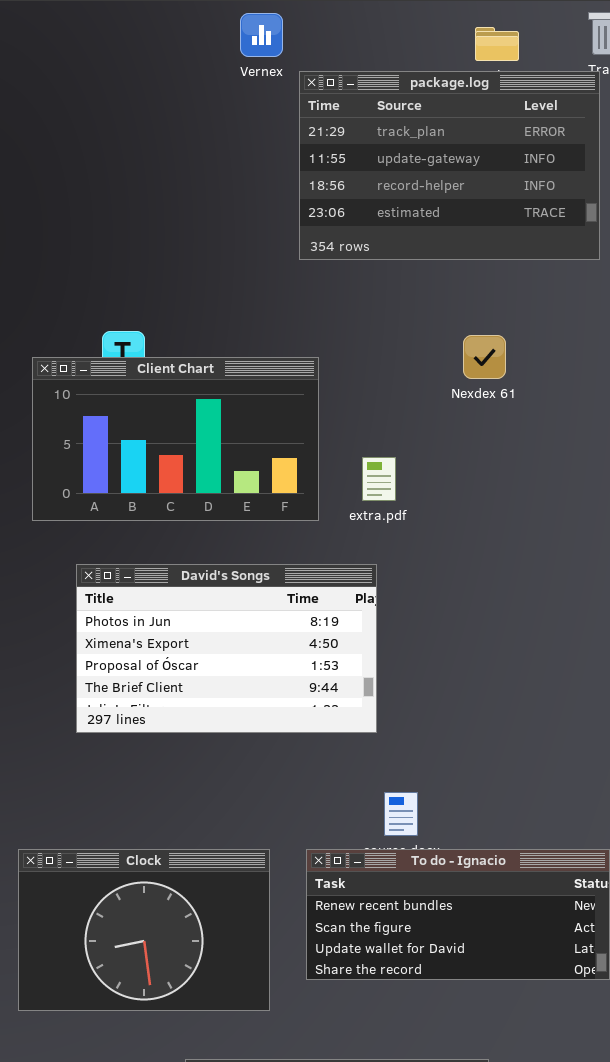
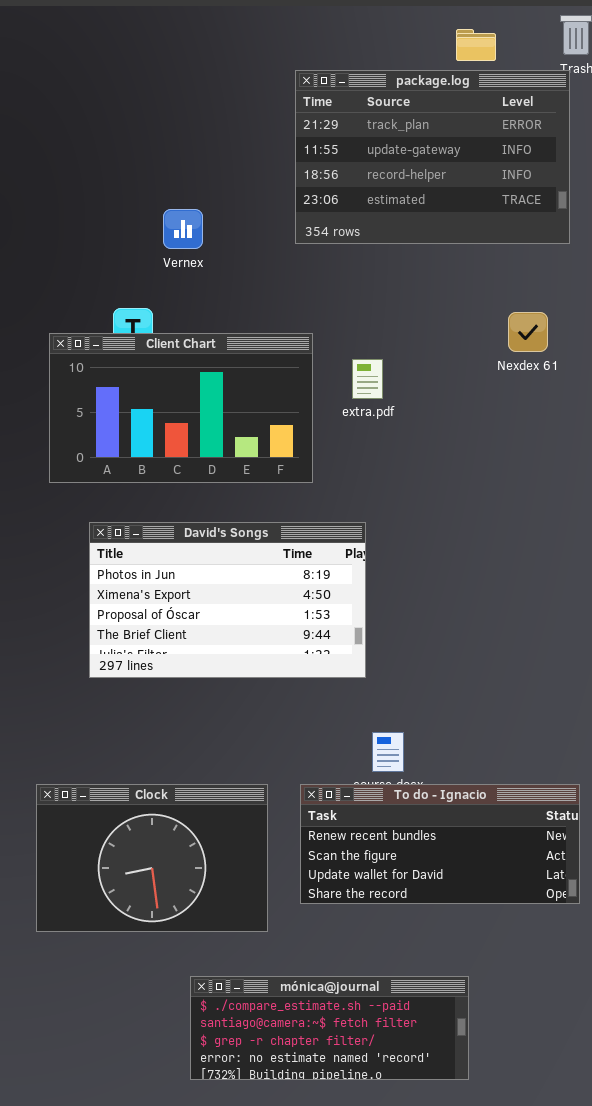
Vernex: [240,13,283,57] -> [163,209,203,249], moved
Nexdex 61: [463,335,506,379] -> [508,312,548,352], moved
extra.pdf: [362,457,396,501] -> [352,359,383,399], moved

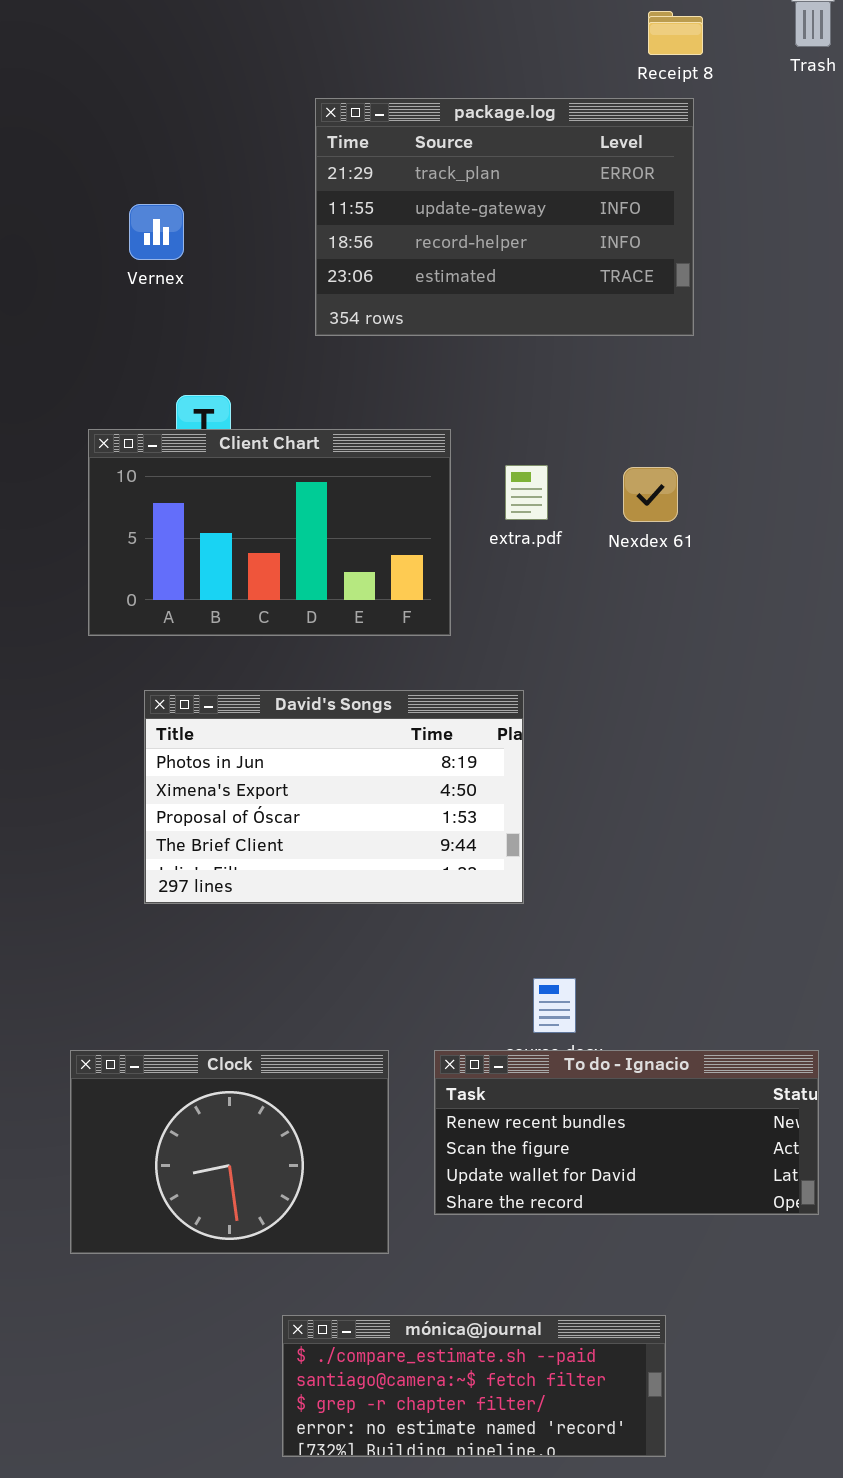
package.log: [295,70,570,244] -> [315,98,694,336], moved
Vernex: [163,209,203,249] -> [129,204,184,260], moved
Nexdex 61: [508,312,548,352] -> [623,467,678,522], moved

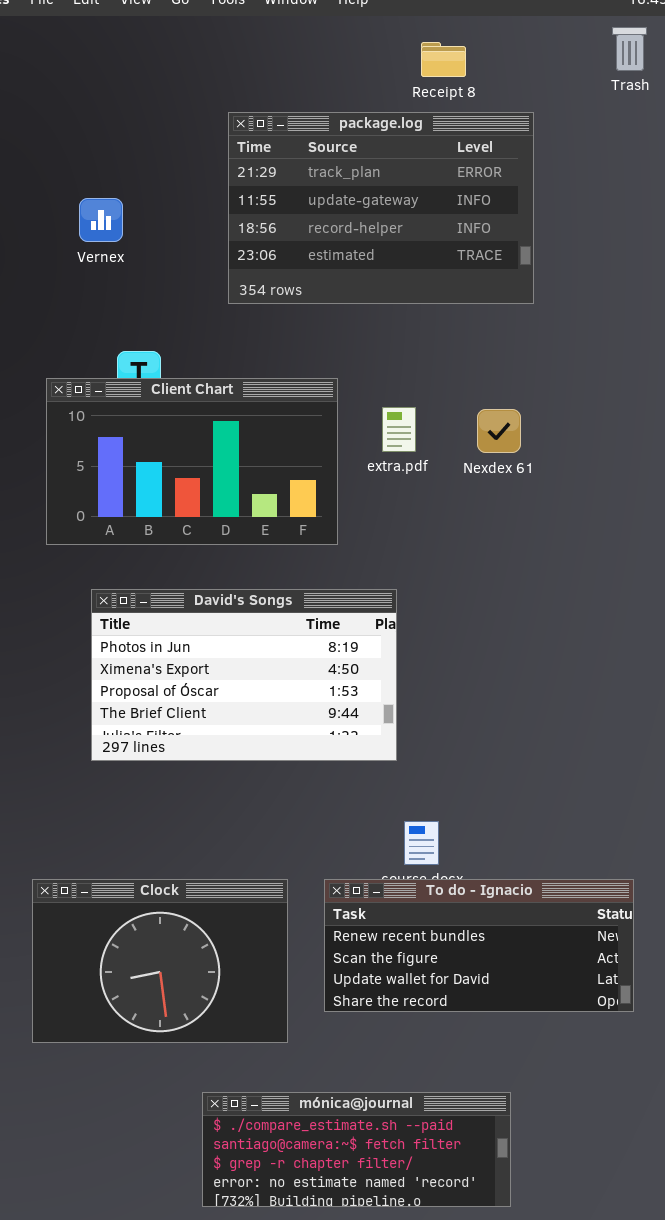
Receipt 8: [648,11,703,55] -> [421,42,466,77], moved

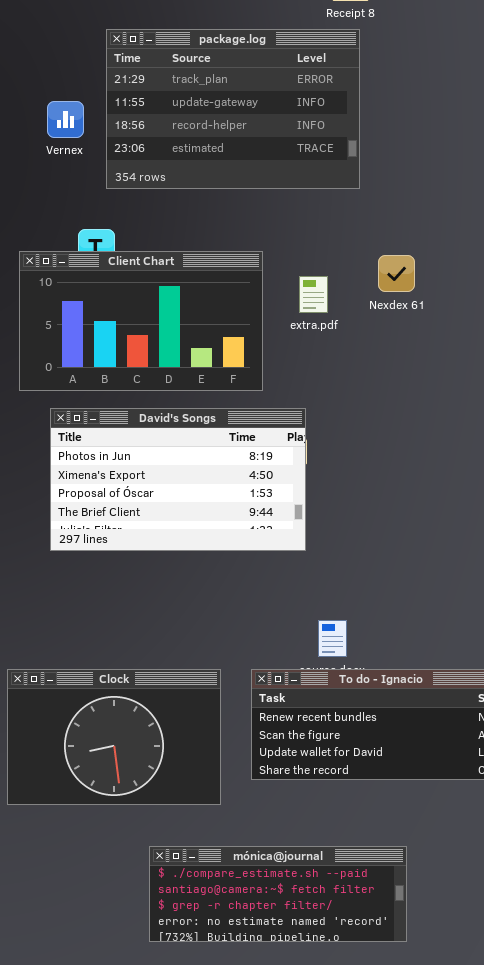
package.log: [228,112,534,304] -> [106,29,360,189], moved
Nexdex 61: [477,409,521,453] -> [378,255,415,292], moved
David's Songs: [91,589,397,761] -> [50,408,306,551], moved

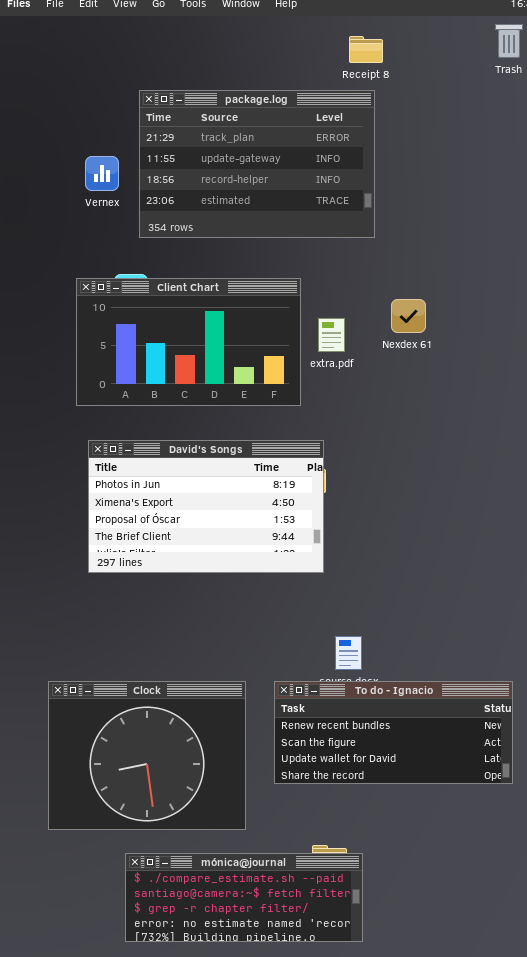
Client Chart: [19,251,263,391] -> [76,278,301,406], moved
Clock: [7,669,221,805] -> [48,681,246,830], resized
mónica@journal: [149,846,407,942] -> [125,853,363,942], moved

